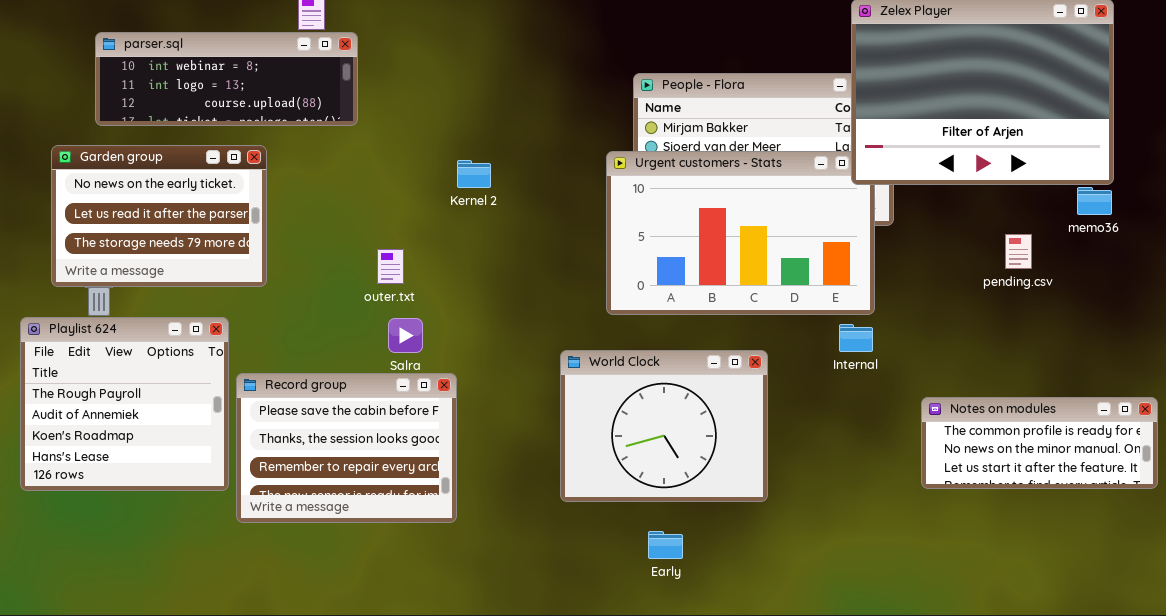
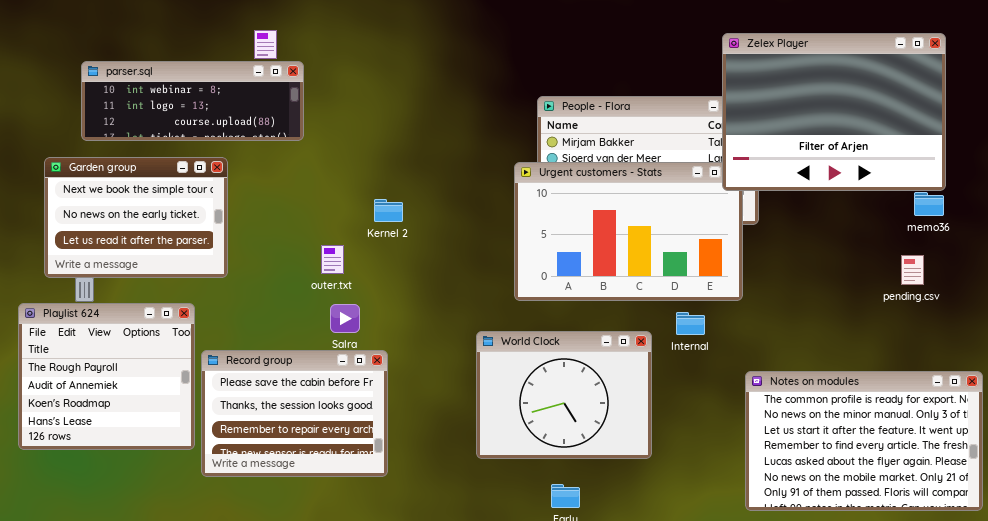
Garden group: [51,145,267,287] -> [44,157,228,278], scrolled up 1 row
Kernel 2: [457,160,491,188] -> [374,199,403,222], moved
pending.csv: [1005,234,1032,269] -> [901,255,924,285], moved
Internal: [839,324,873,352] -> [676,312,705,335], moved
Notes on modules: [921,397,1158,489] -> [745,371,983,511], resized

